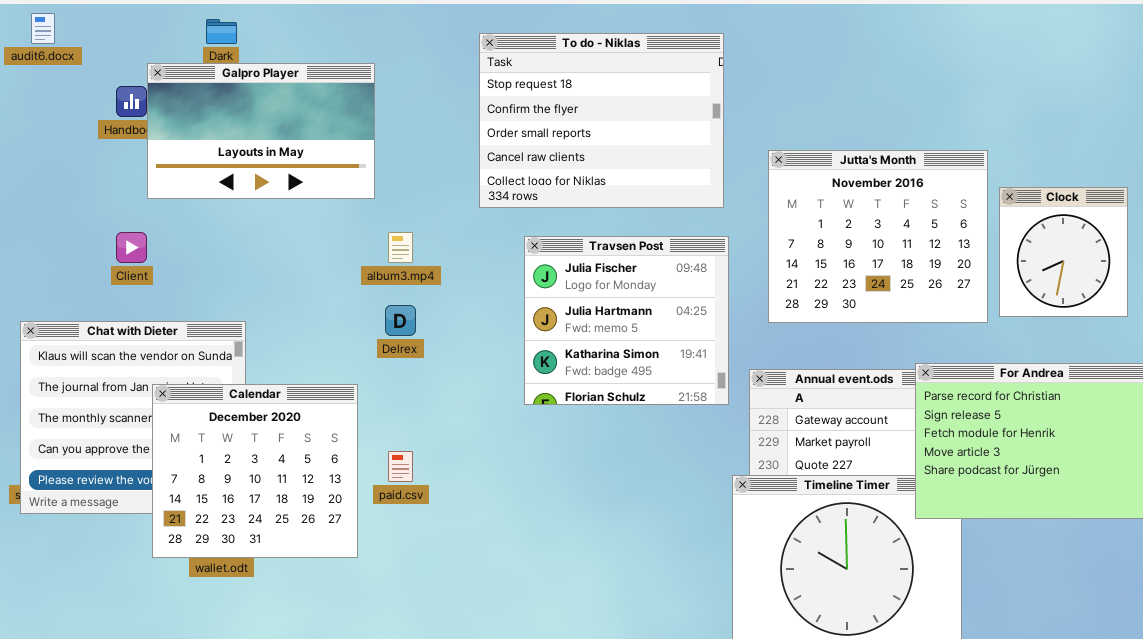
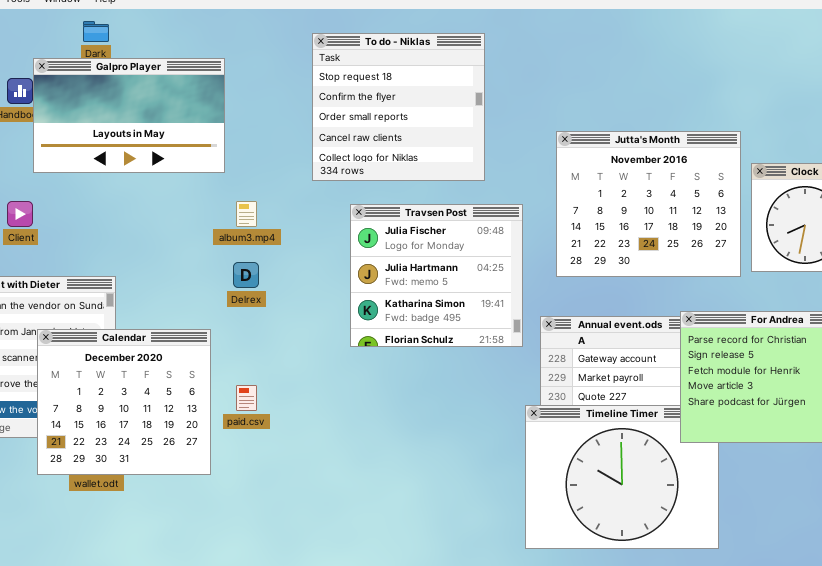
To do - Niklas: [479,33,724,208] -> [312,33,485,181], resized

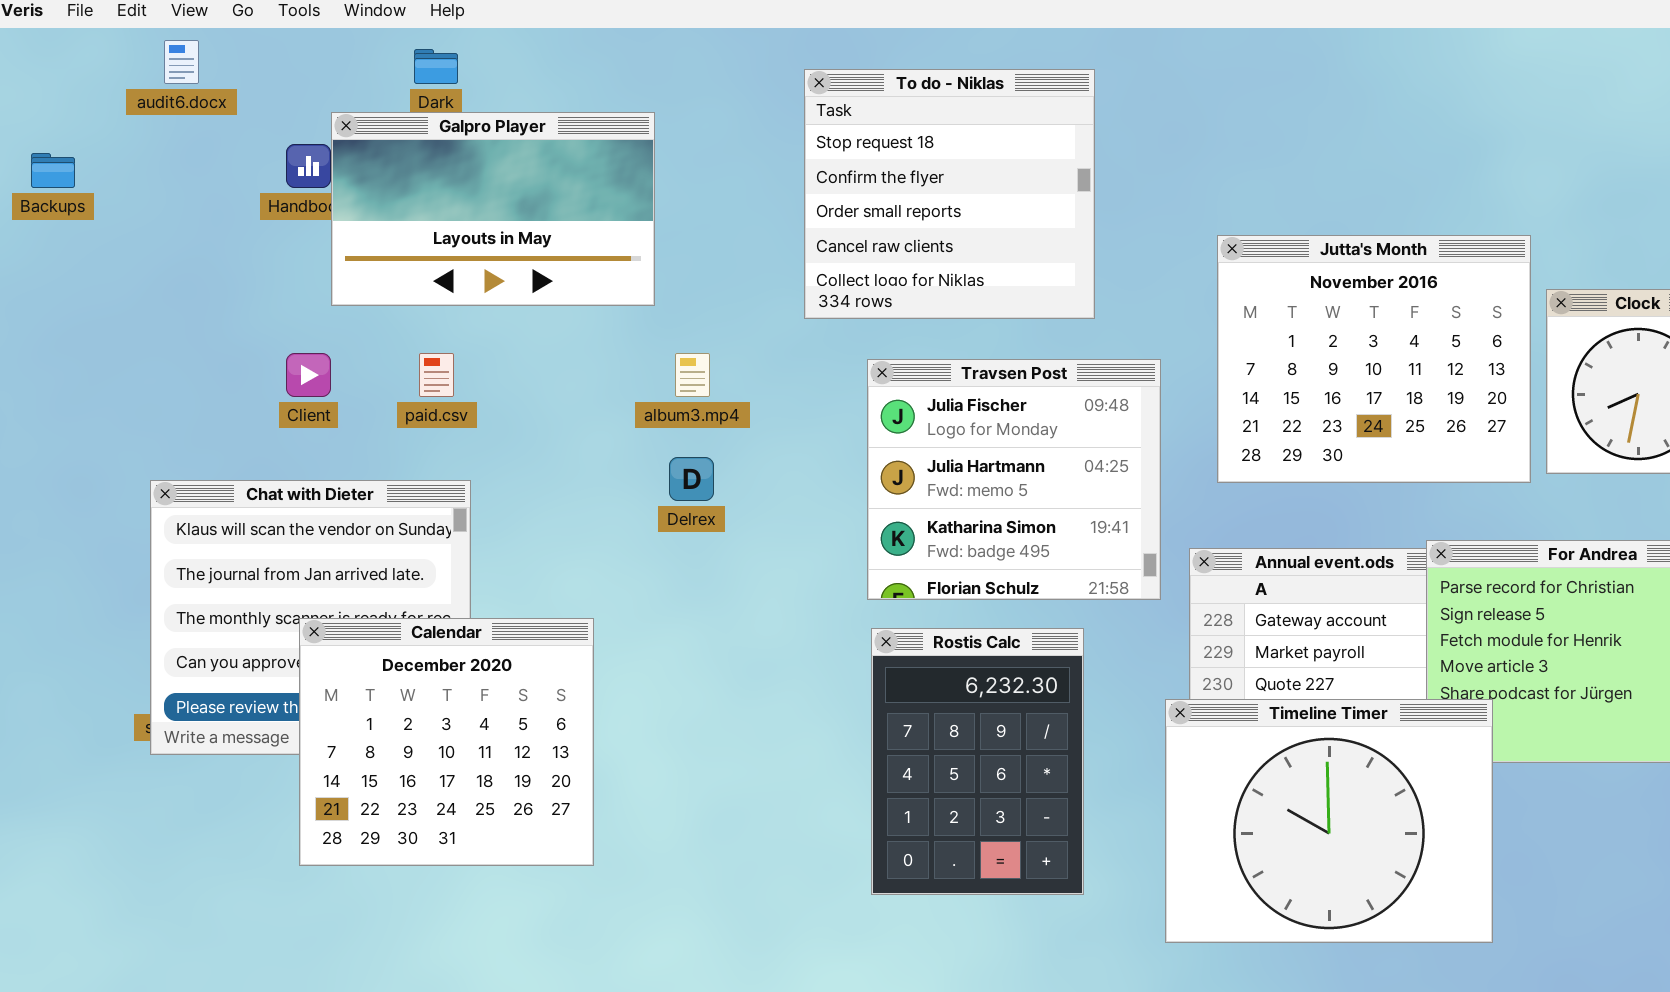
Calendar: [37,329,211,475] -> [299,618,594,866], moved
Rostis Calc: none -> [871,628,1084,895], opened
paid.csv: [236,385,257,411] -> [419,353,454,397], moved
Timeline Timer: [525,405,719,549] -> [1165,699,1493,943], raised

